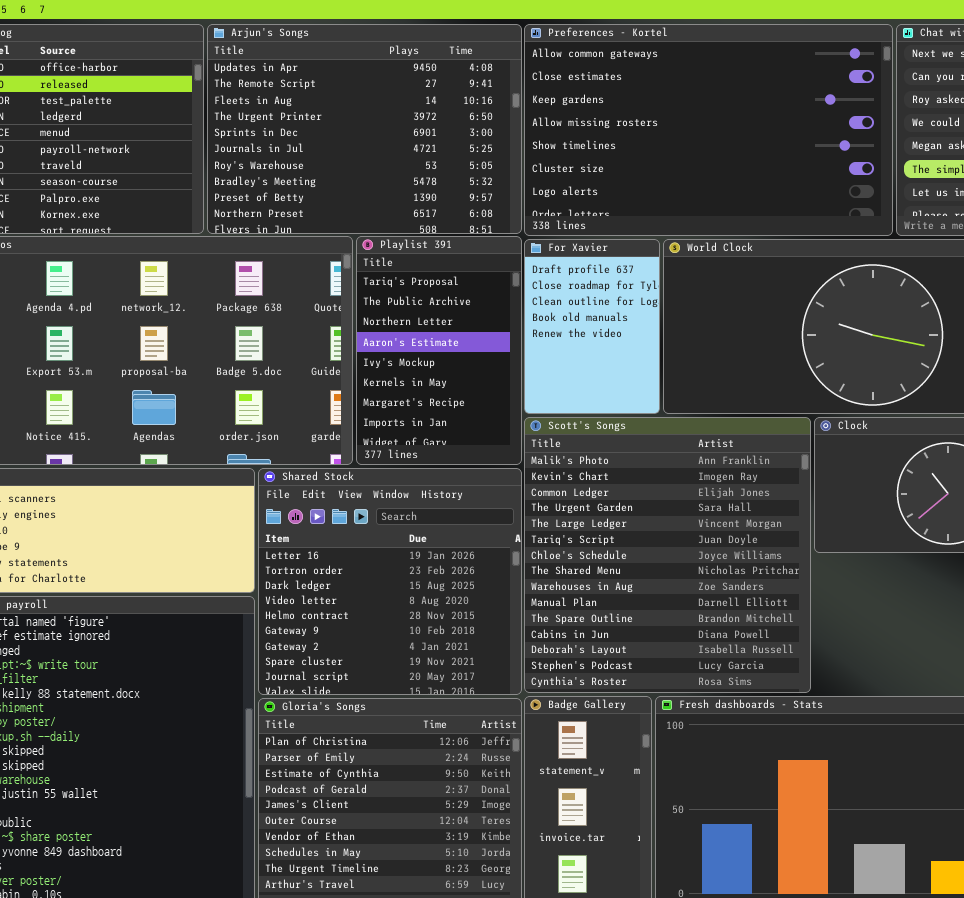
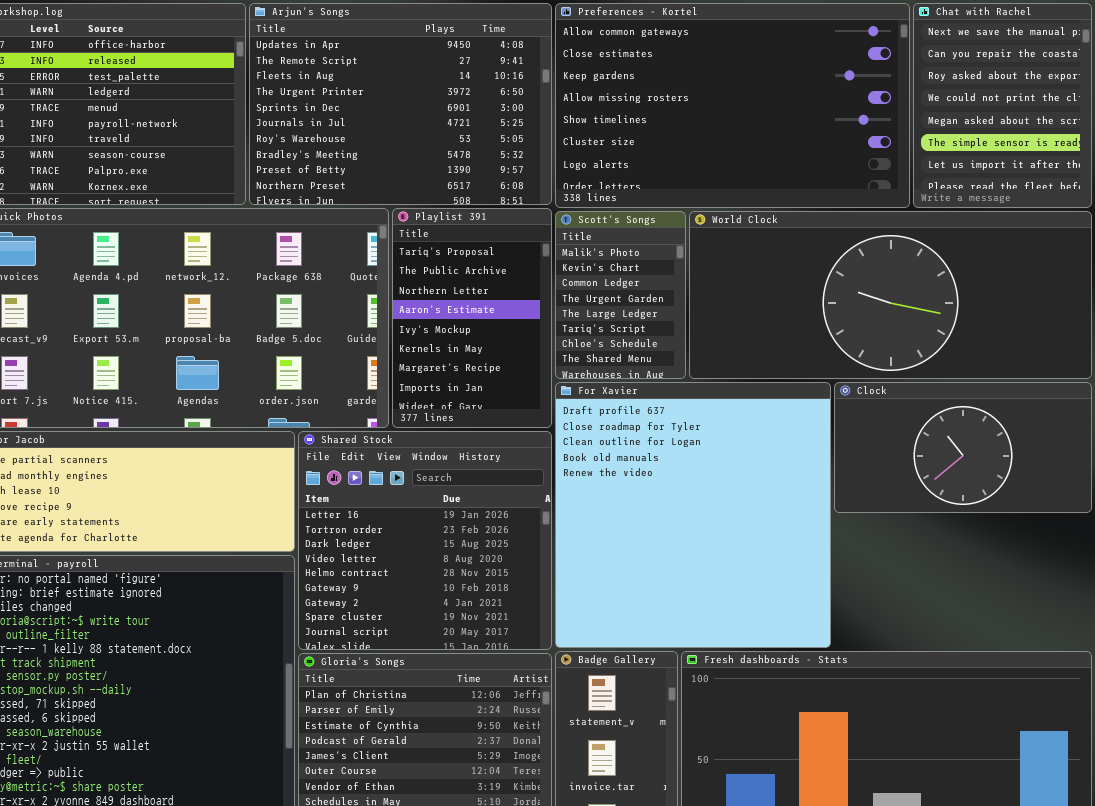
For Xavier: [524,239,660,414] -> [555,382,831,648], moved, resized
Scott's Songs: [524,417,811,693] -> [555,211,686,379], moved, resized

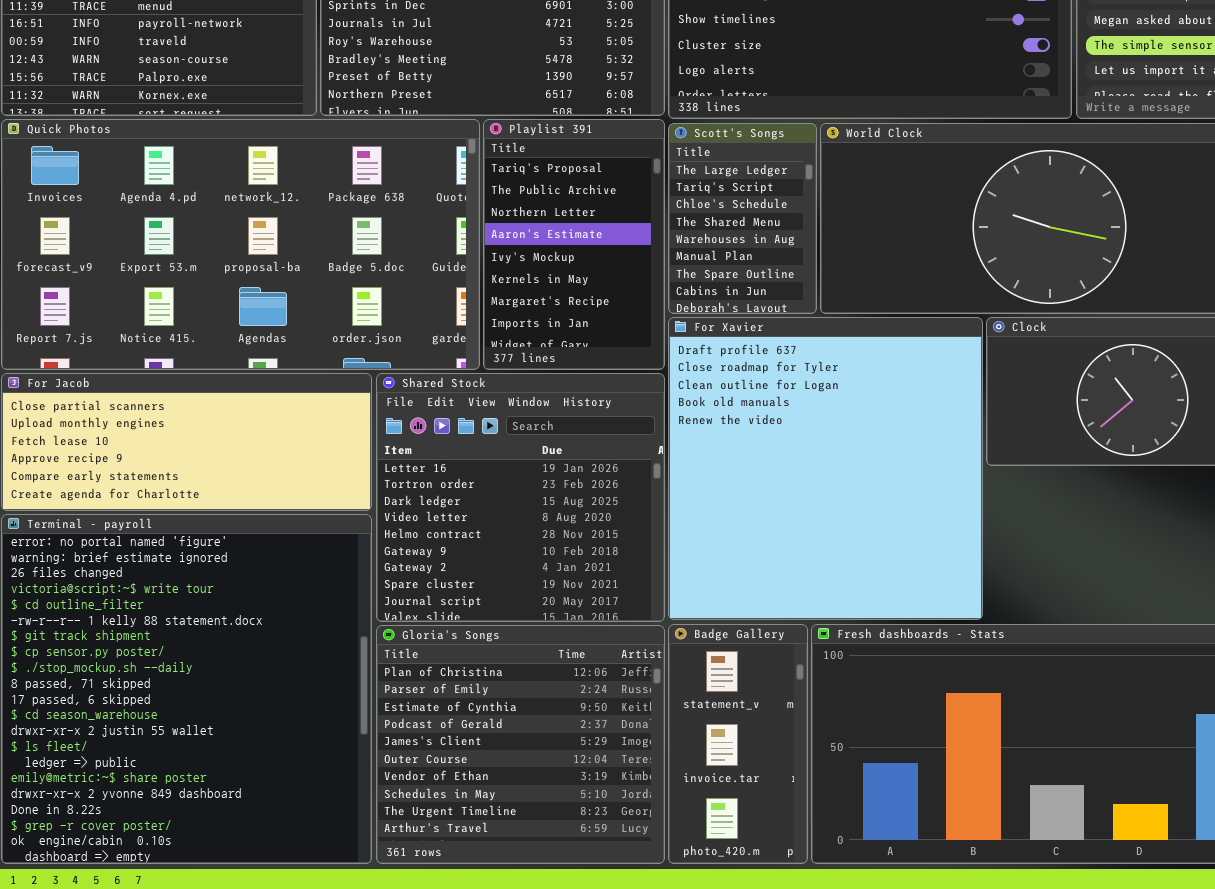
Scott's Songs: [555,211,686,379] -> [668,123,817,314], scrolled down 4 rows

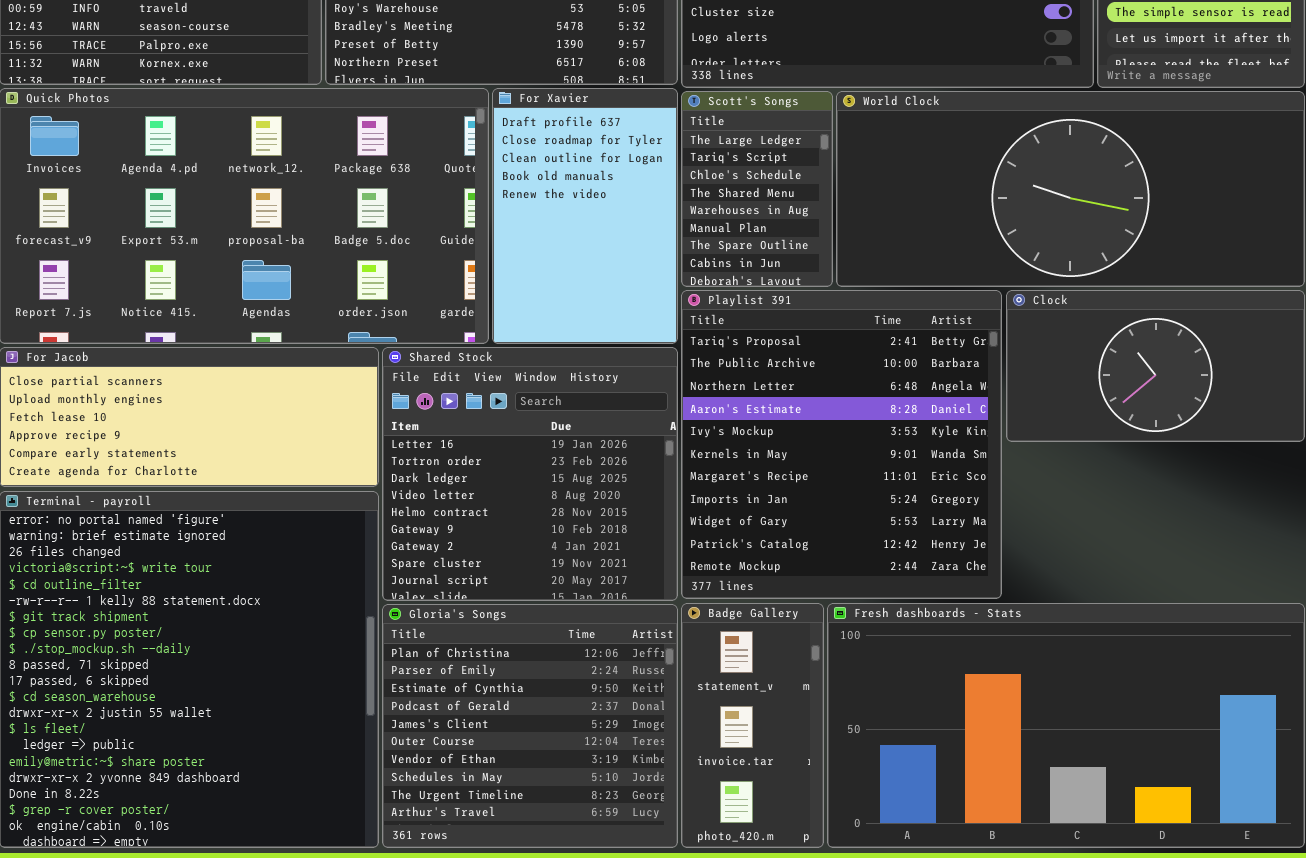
Playlist 391: [483,119,665,370] -> [681,290,1002,599], moved, resized
For Xavier: [668,317,983,620] -> [492,88,678,344], moved, resized

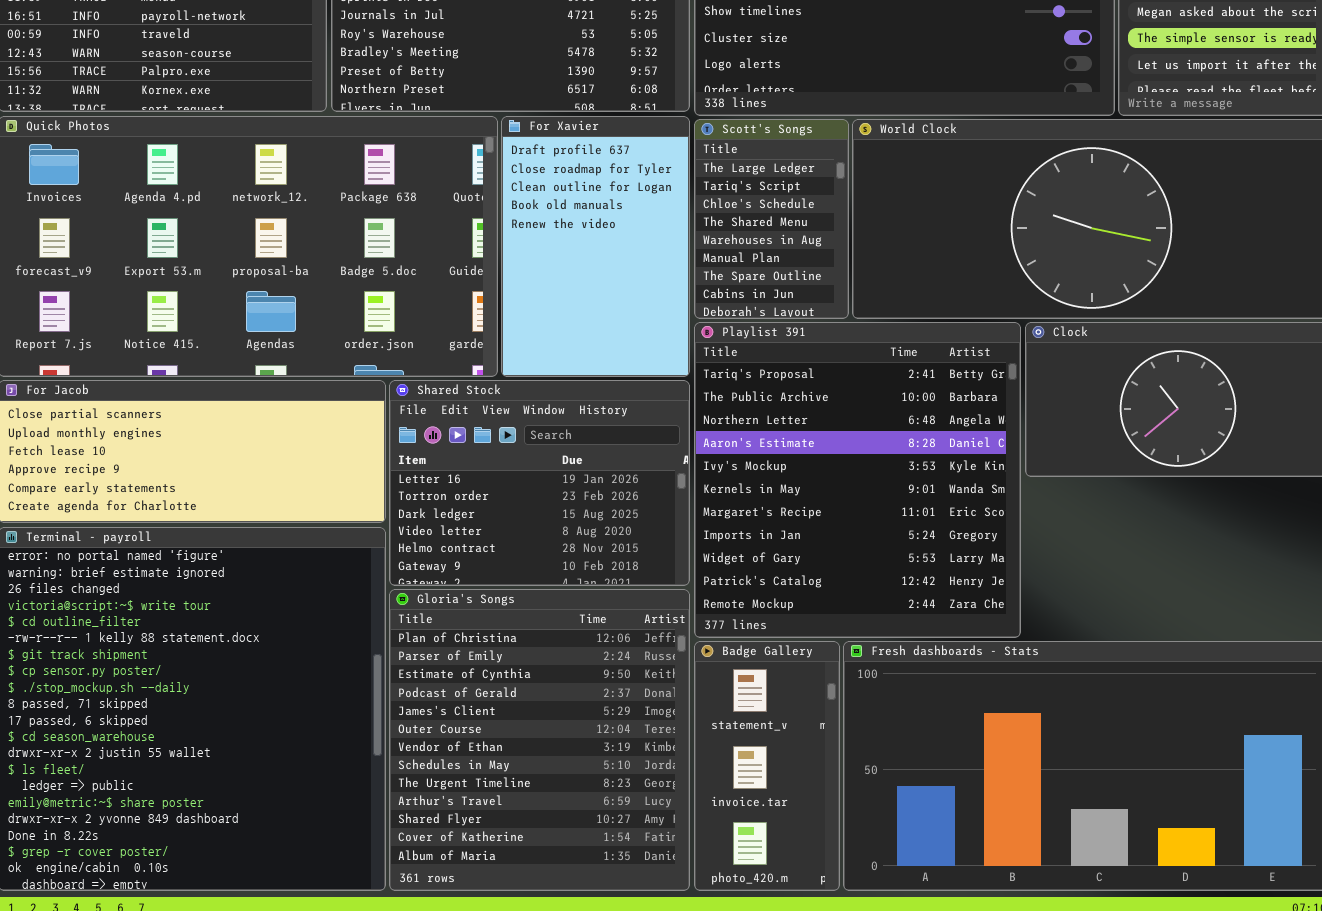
Shared Stock: [382,347,678,601] -> [389,380,690,586], resized
Gloria's Songs: [382,604,678,848] -> [389,589,690,891], resized

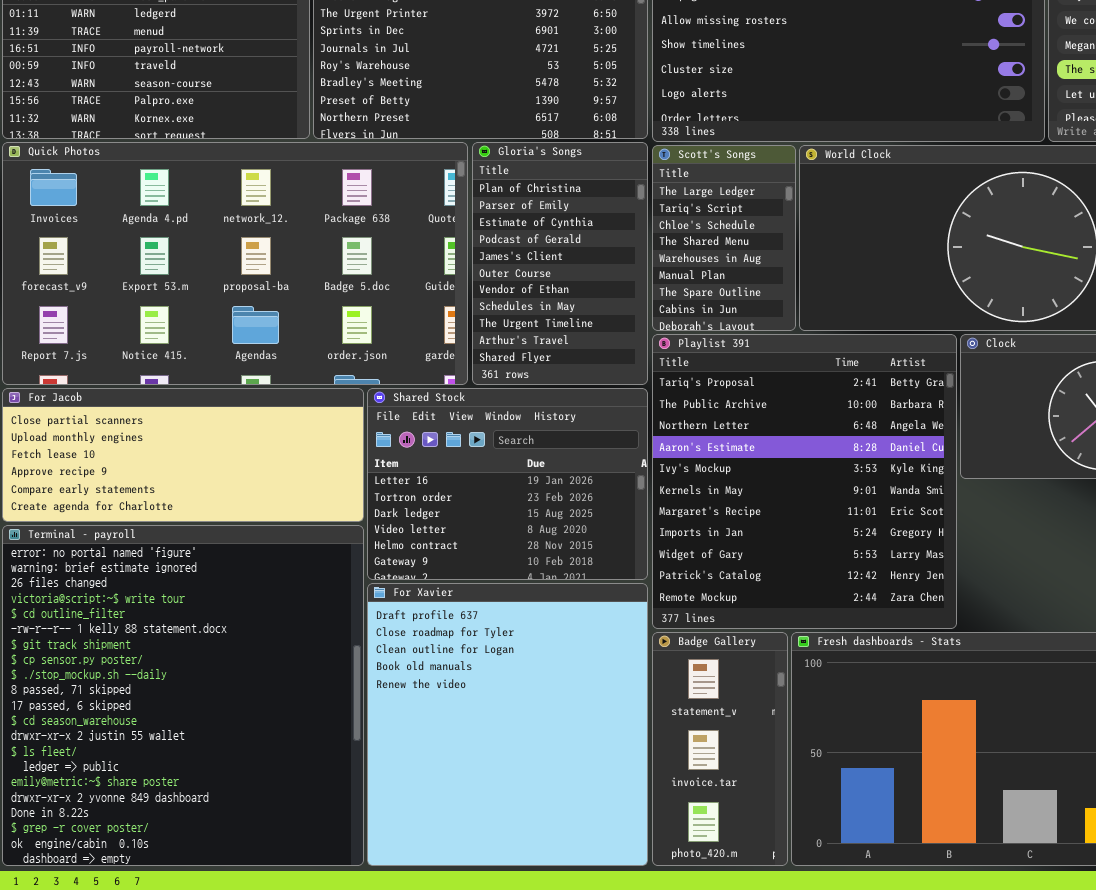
For Xavier: [501,116,690,377] -> [367,583,648,866], moved, resized
Gloria's Songs: [389,589,690,891] -> [472,142,648,385], moved, resized

